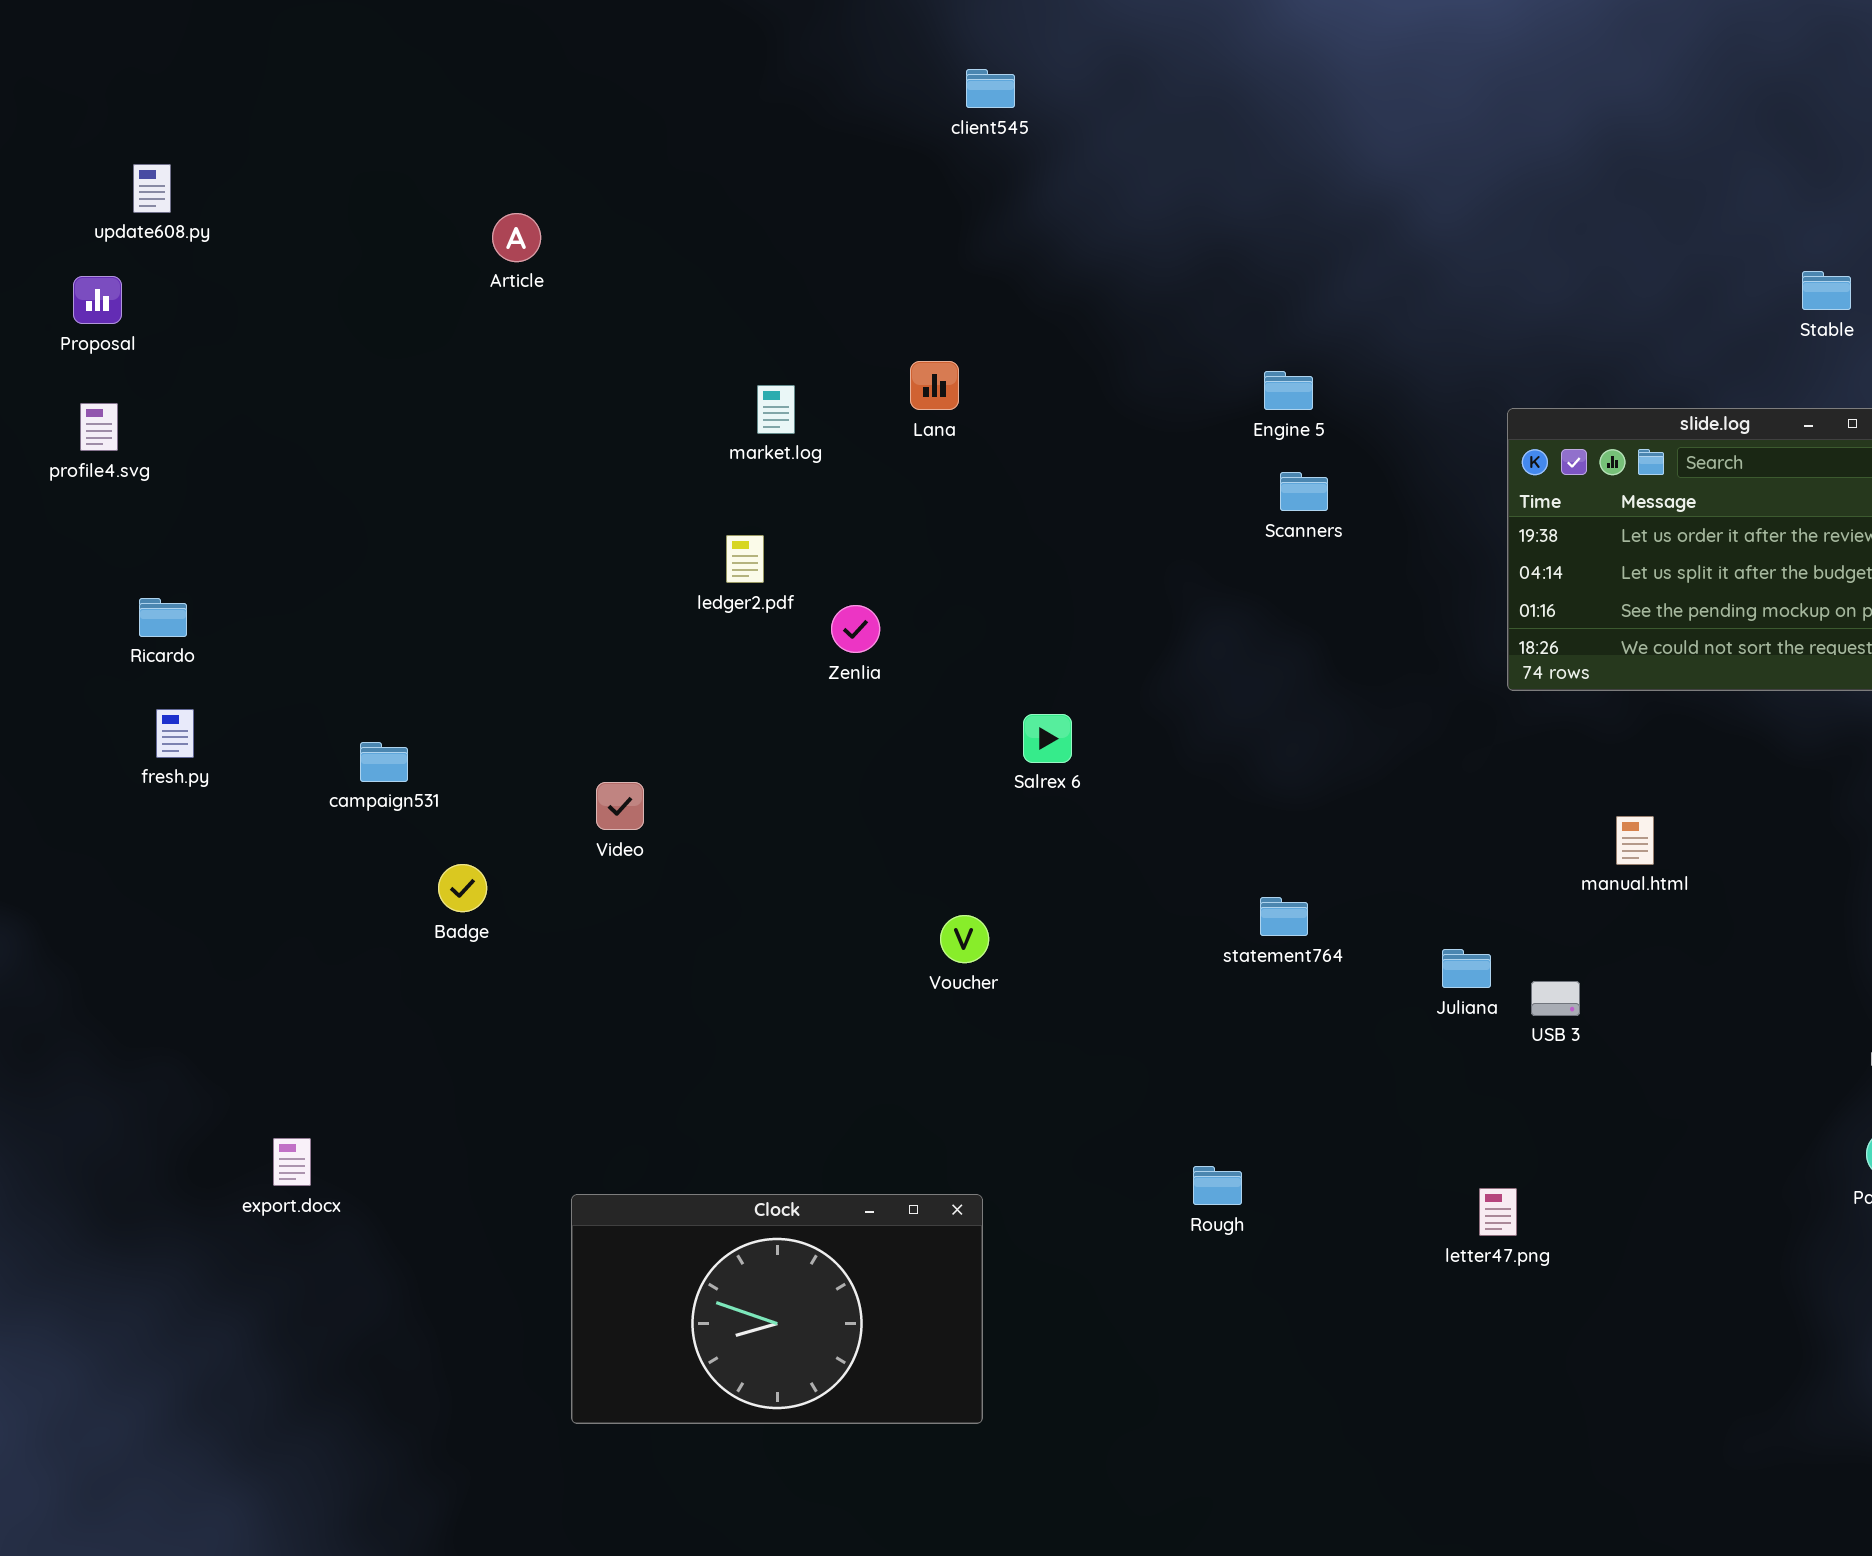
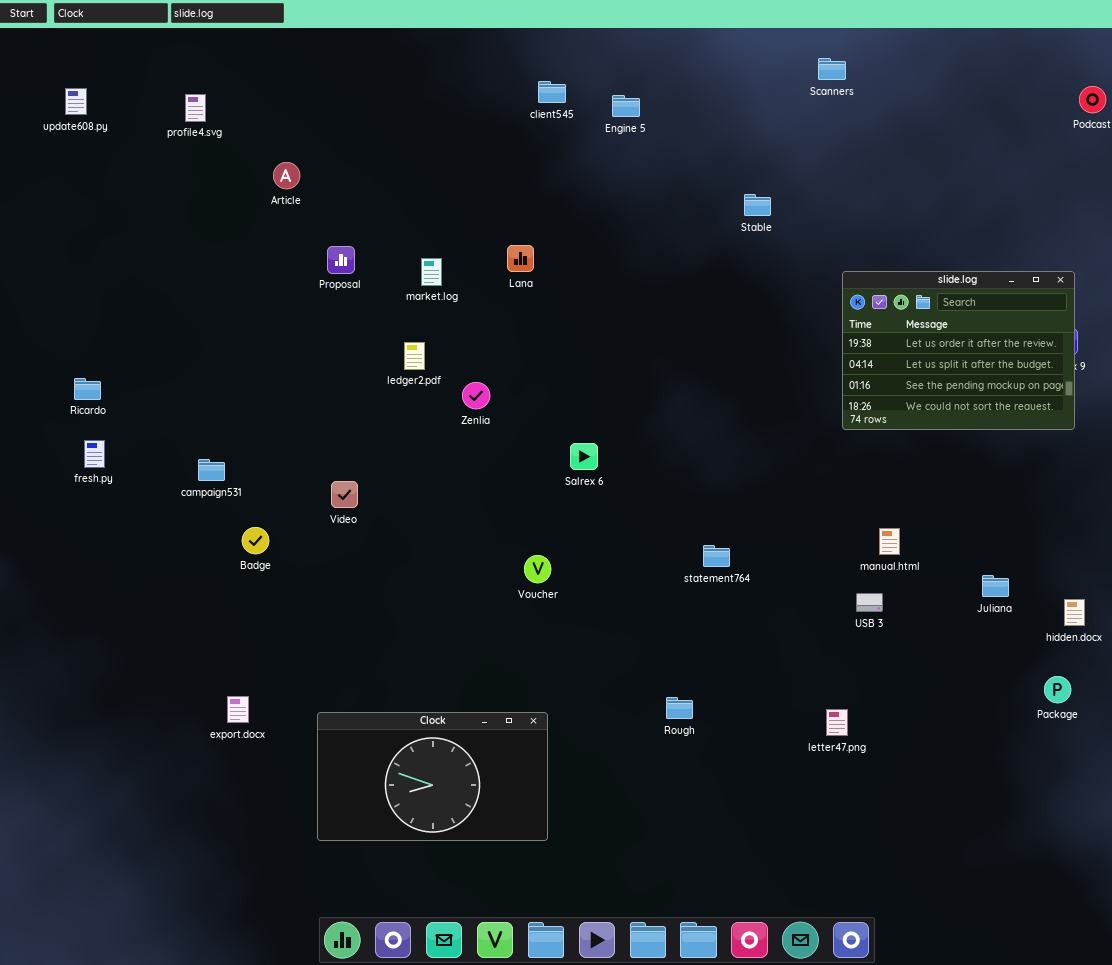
update608.py: [133,164,171,213] -> [65,88,87,115], moved
Stable: [1802,271,1851,310] -> [744,194,771,216], moved
Proposal: [73,276,122,324] -> [327,246,355,274], moved
Engine 5: [1264,371,1313,410] -> [612,95,640,117], moved
profile4.svg: [80,403,118,451] -> [185,94,206,122], moved
Scanners: [1280,472,1328,511] -> [818,58,846,80], moved
manual.html: [1616,816,1654,865] -> [879,528,900,555], moved
Juliana: [1442,949,1491,988] -> [982,575,1009,597], moved
export.docx: [273,1138,311,1186] -> [227,696,249,723], moved

